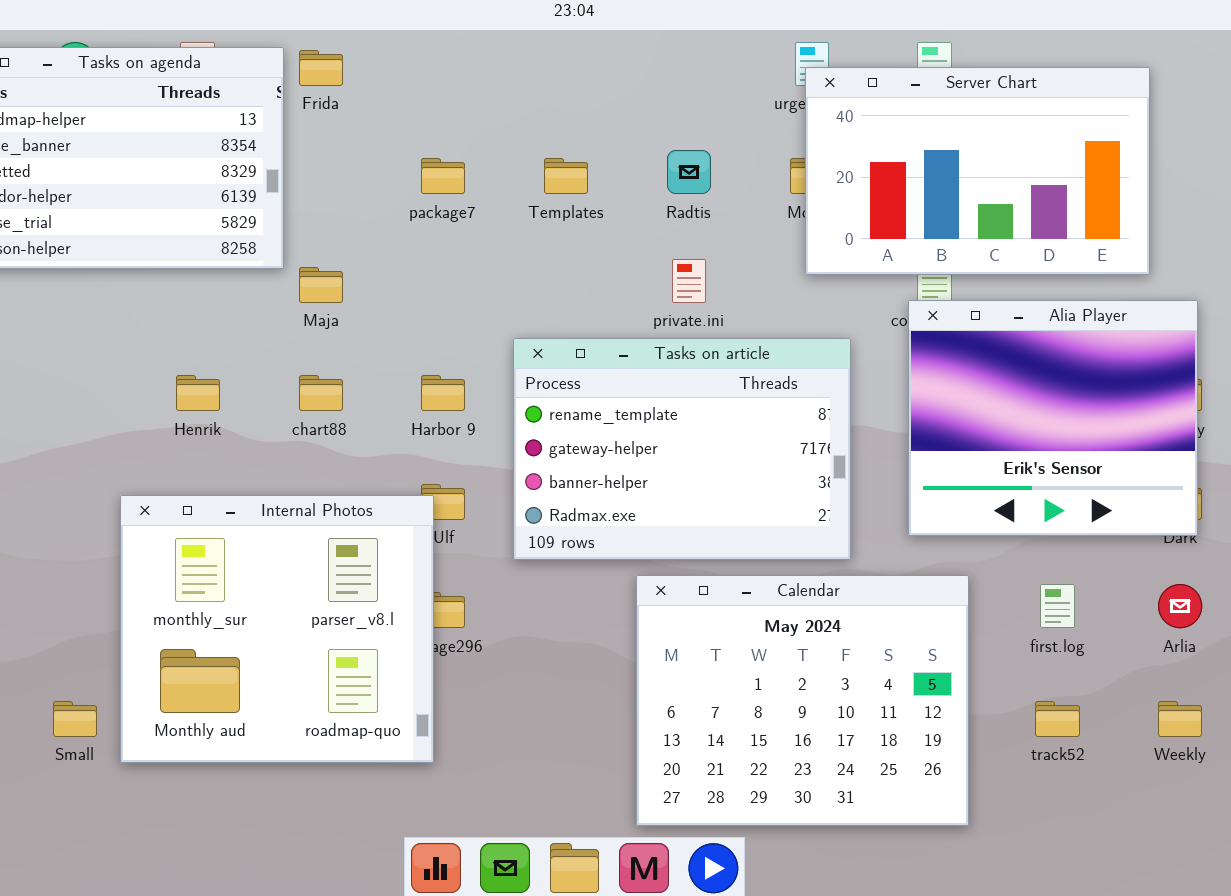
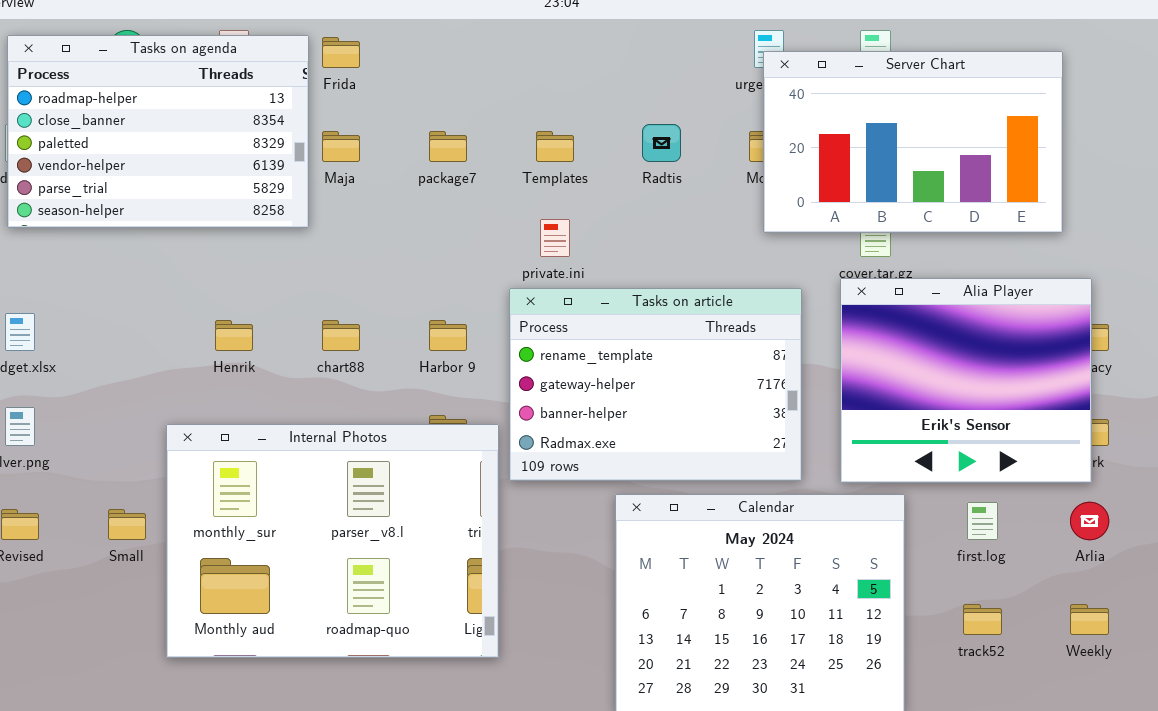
private.ini: [672,259,706,303] -> [540,219,570,257], moved
Maja: [299,267,343,303] -> [322,131,360,162], moved
Alia Player: [908,300,1198,536] -> [840,278,1092,483], moved
Internal Photos: [120,495,434,763] -> [166,424,499,658], resized
Small: [53,701,97,737] -> [108,509,146,540], moved

